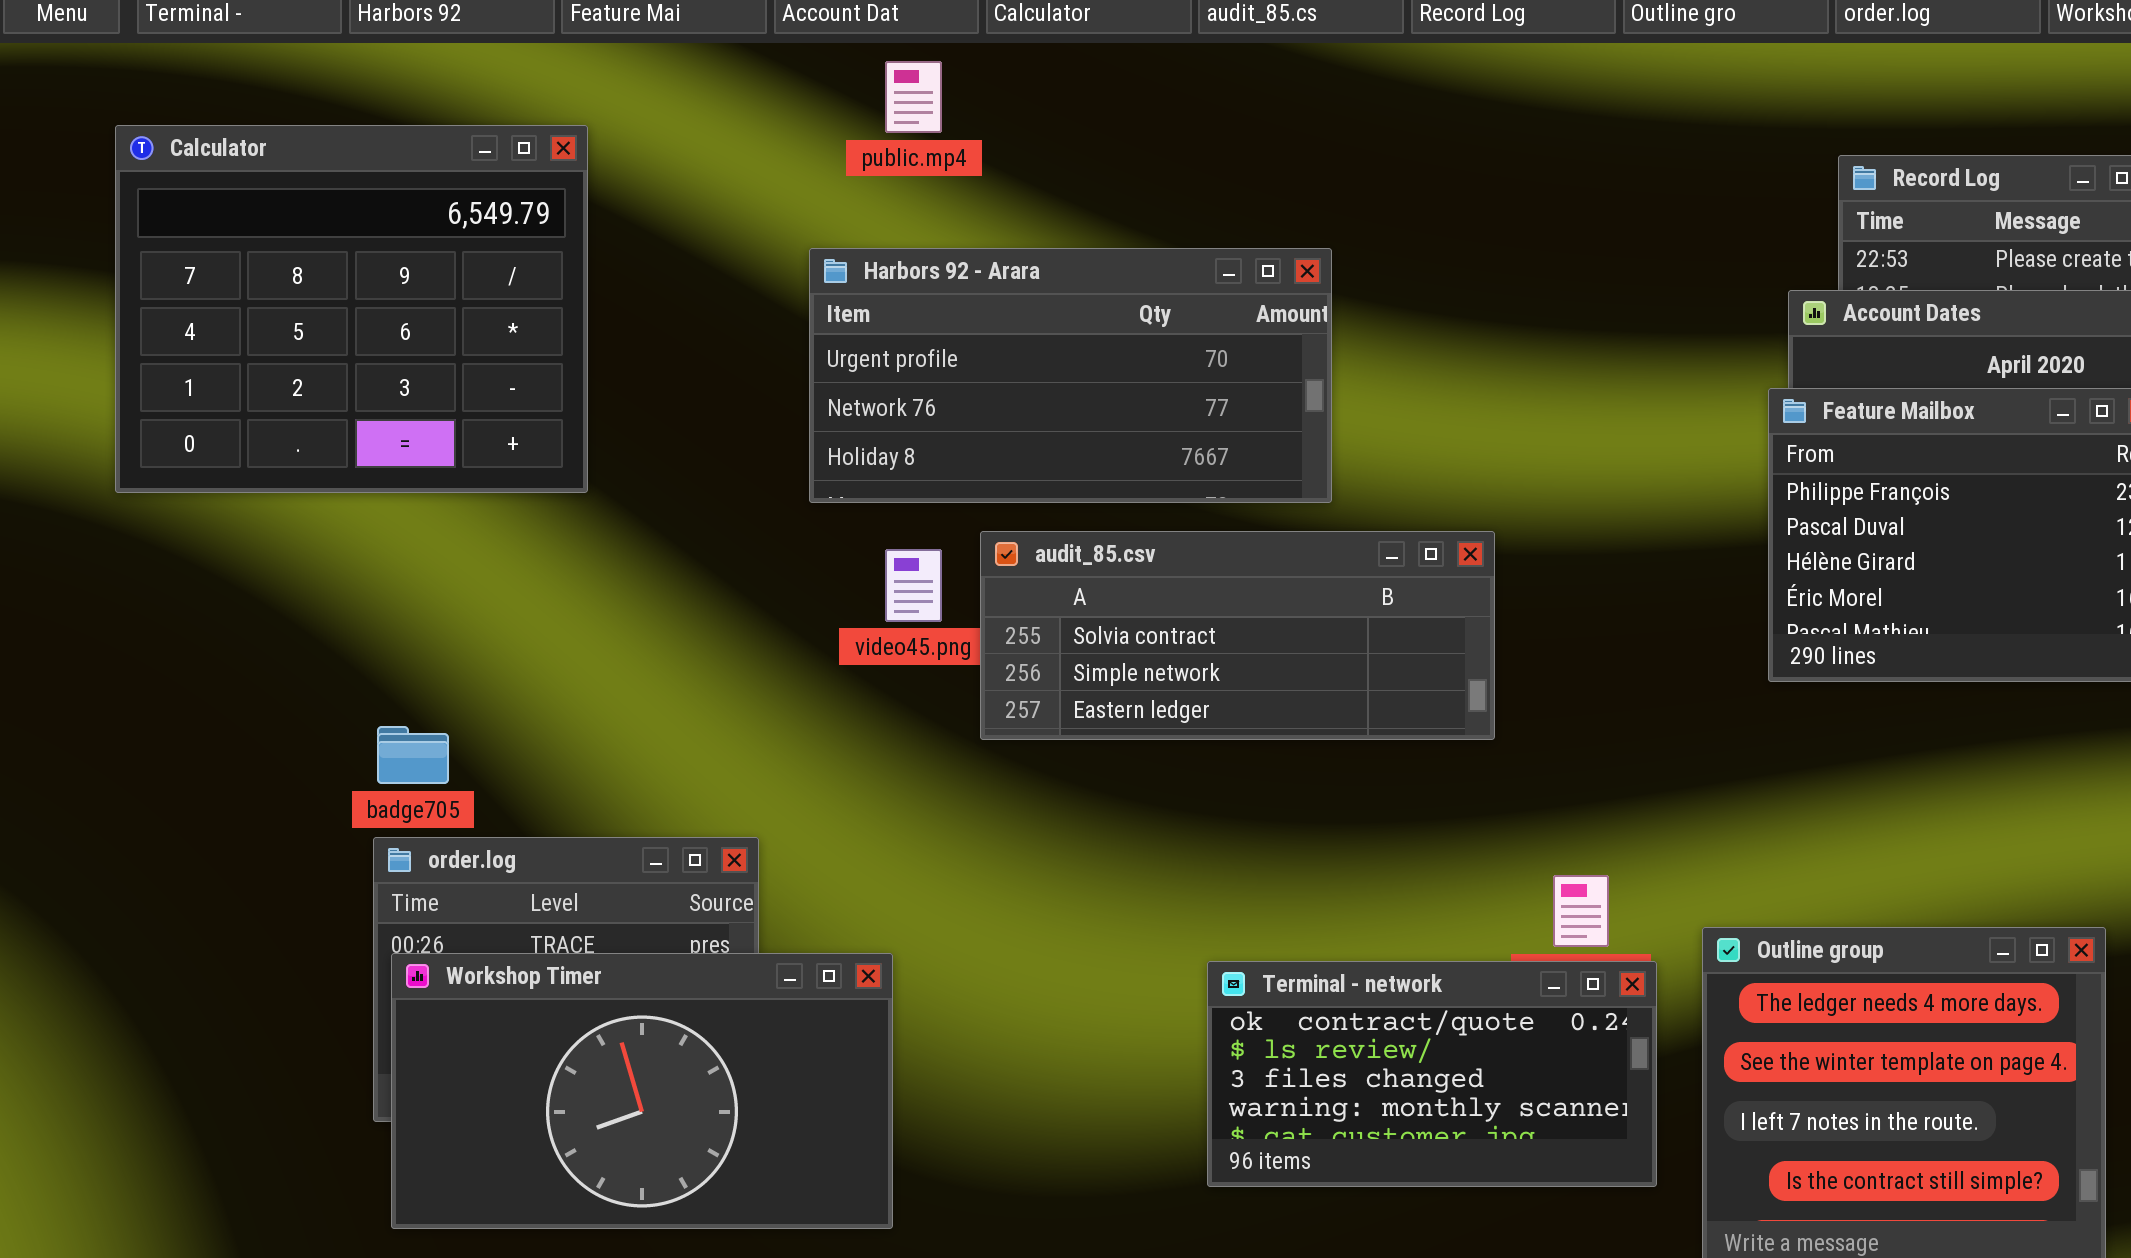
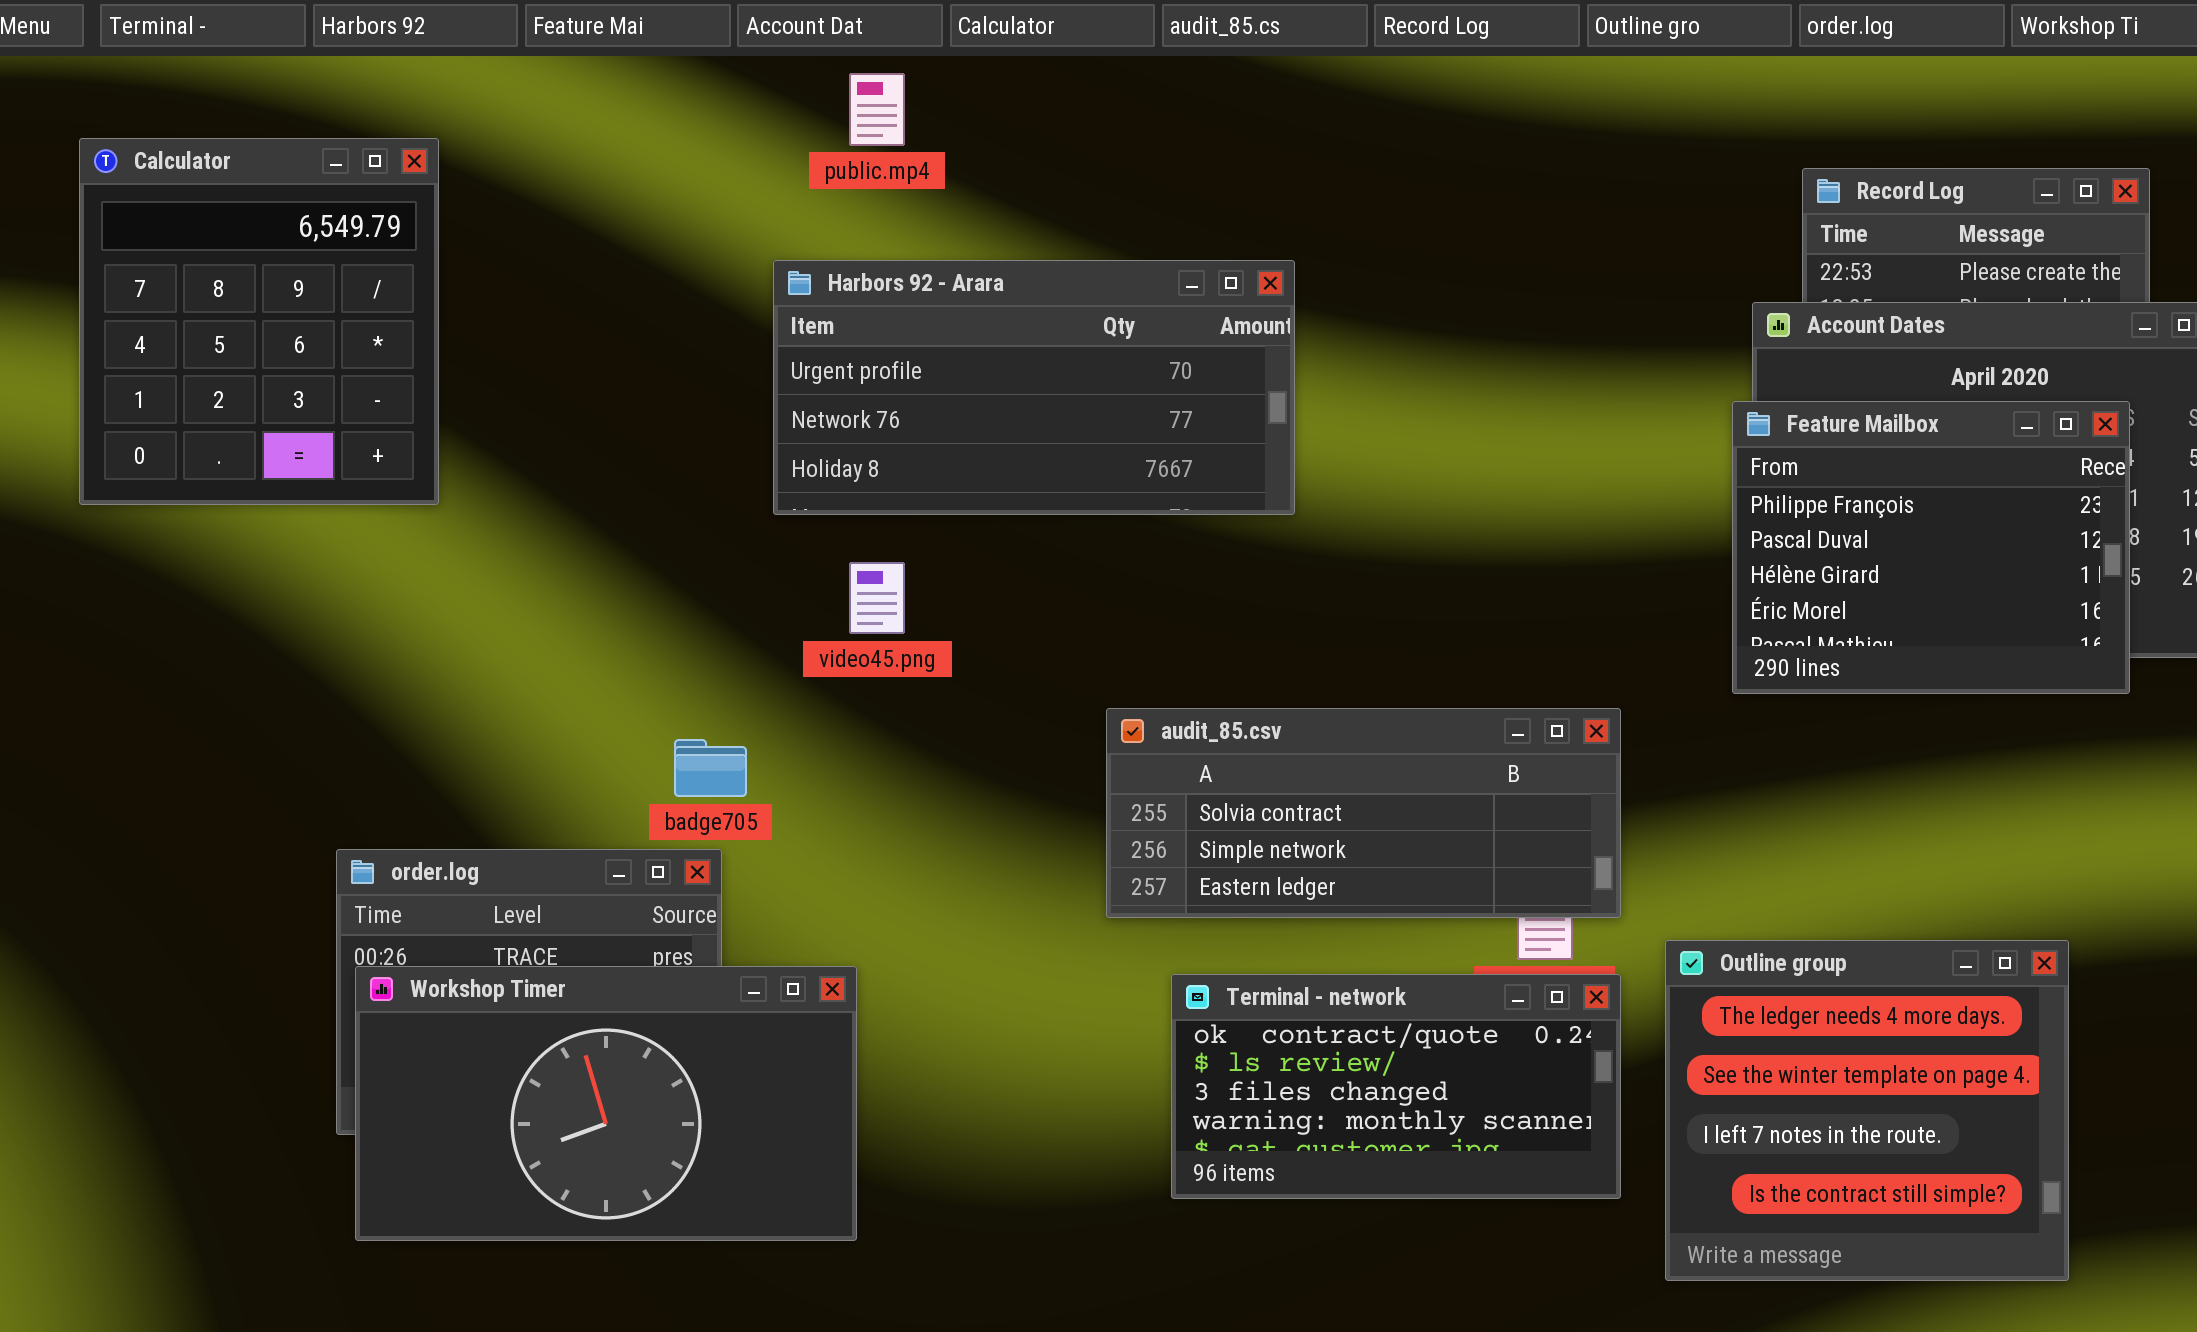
Calculator: [115,125,588,493] -> [79,138,439,505], resized
audit_85.csv: [980,531,1495,740] -> [1106,708,1621,918], moved
badge705: [377,726,449,784] -> [674,739,747,797], moved

